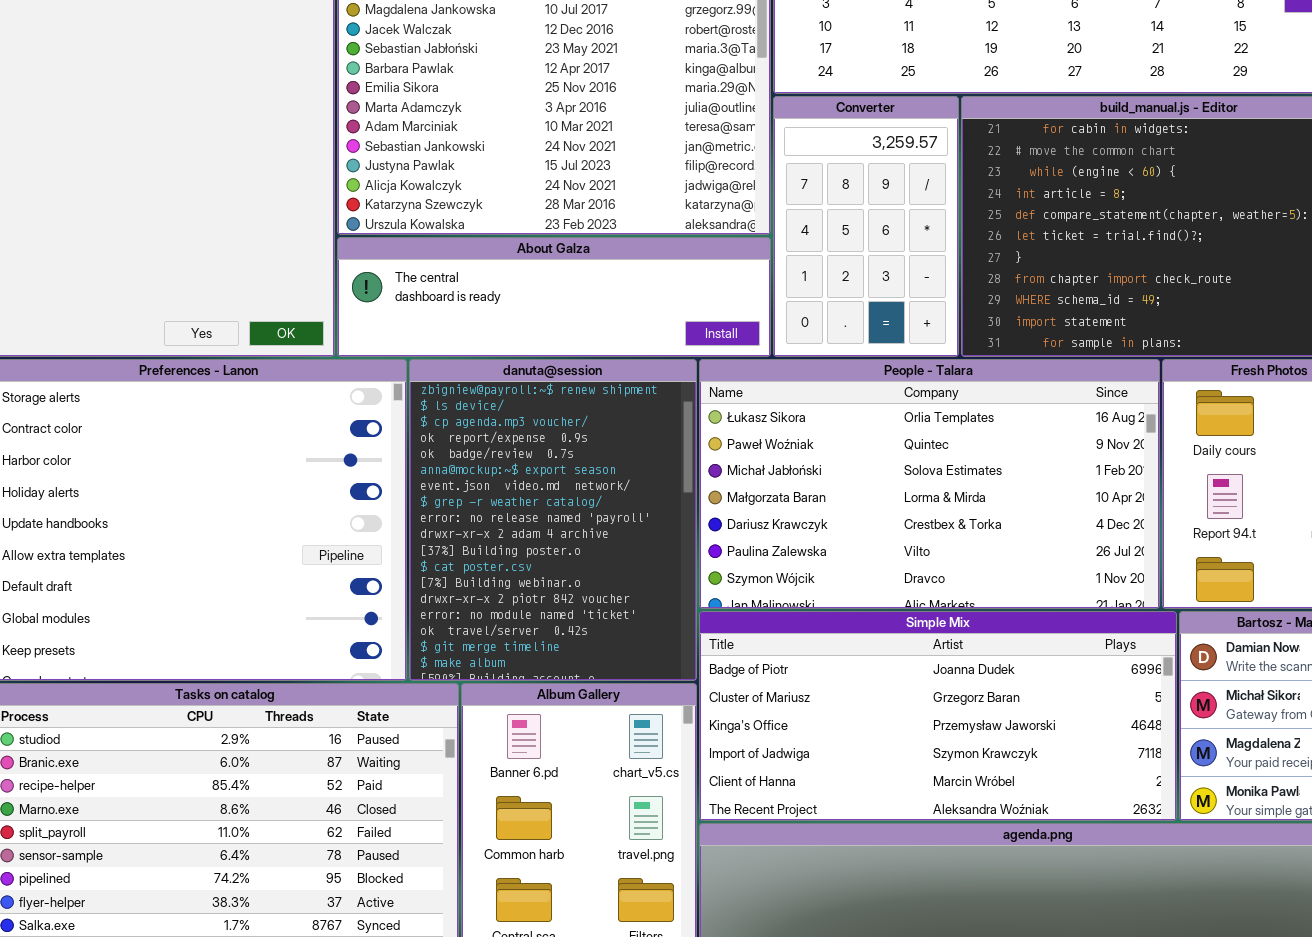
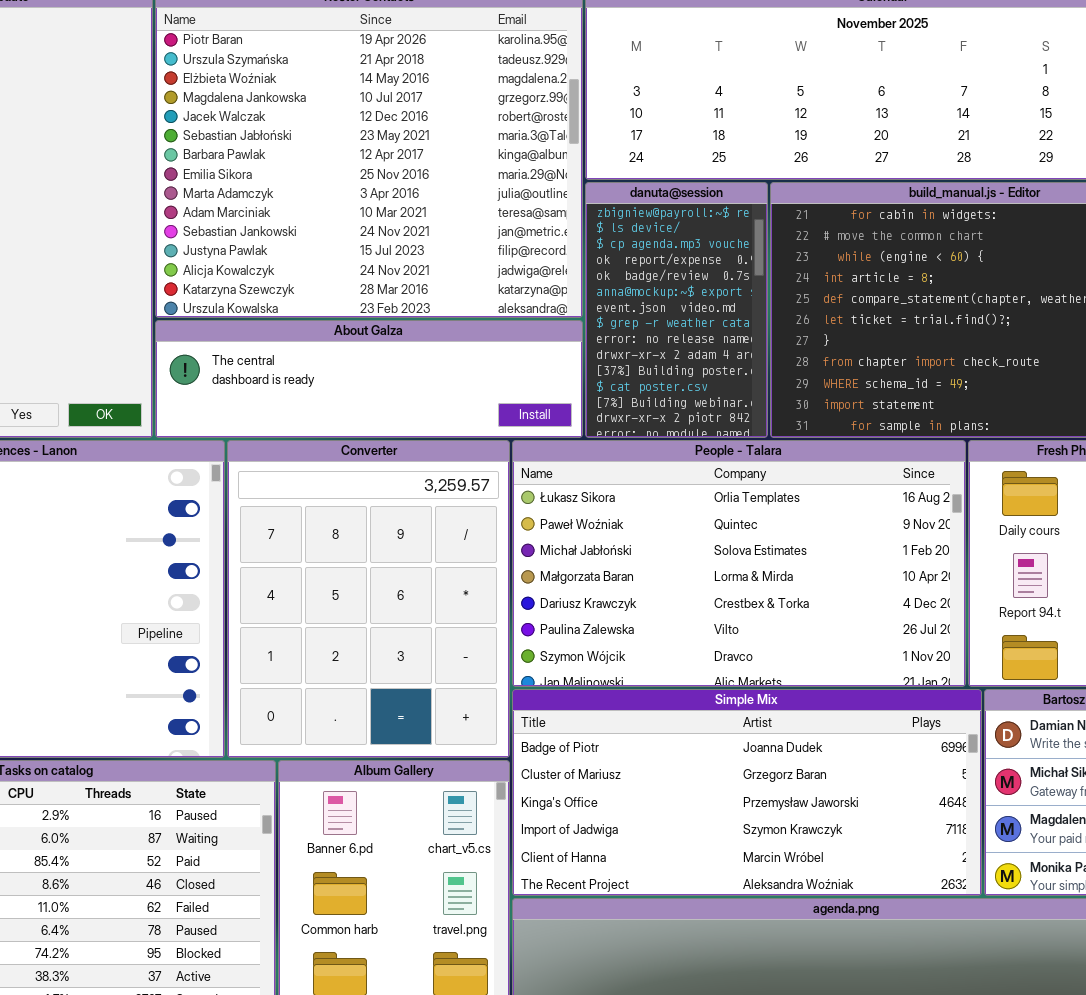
Converter: [773,96,959,357] -> [227,440,510,758], moved, resized
danuta@session: [409,359,697,681] -> [585,182,768,438], moved, resized

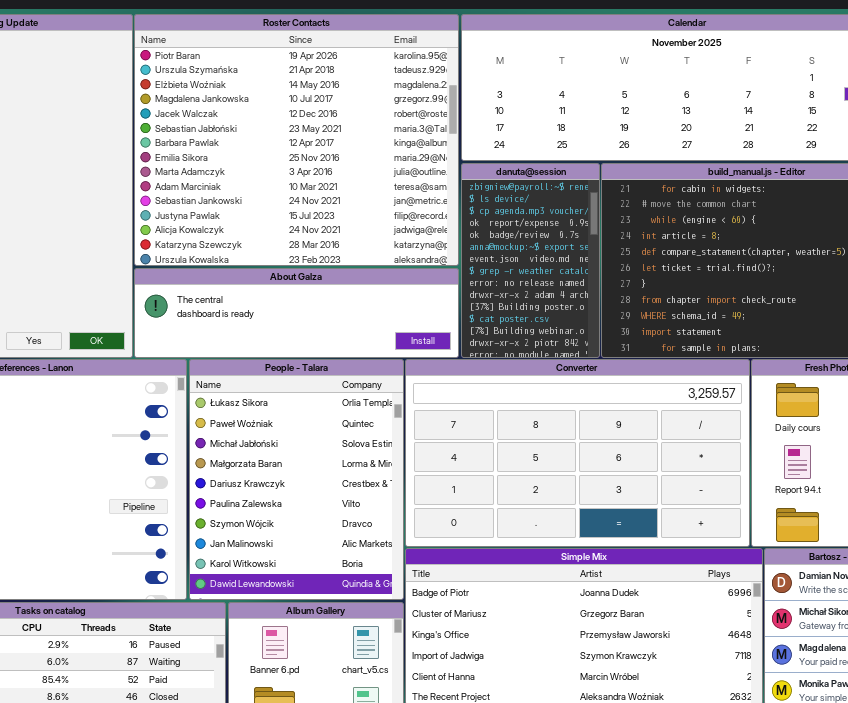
Converter: [227,440,510,758] -> [405,359,750,547], moved, resized
People - Talara: [512,440,966,687] -> [189,359,404,600], moved, resized

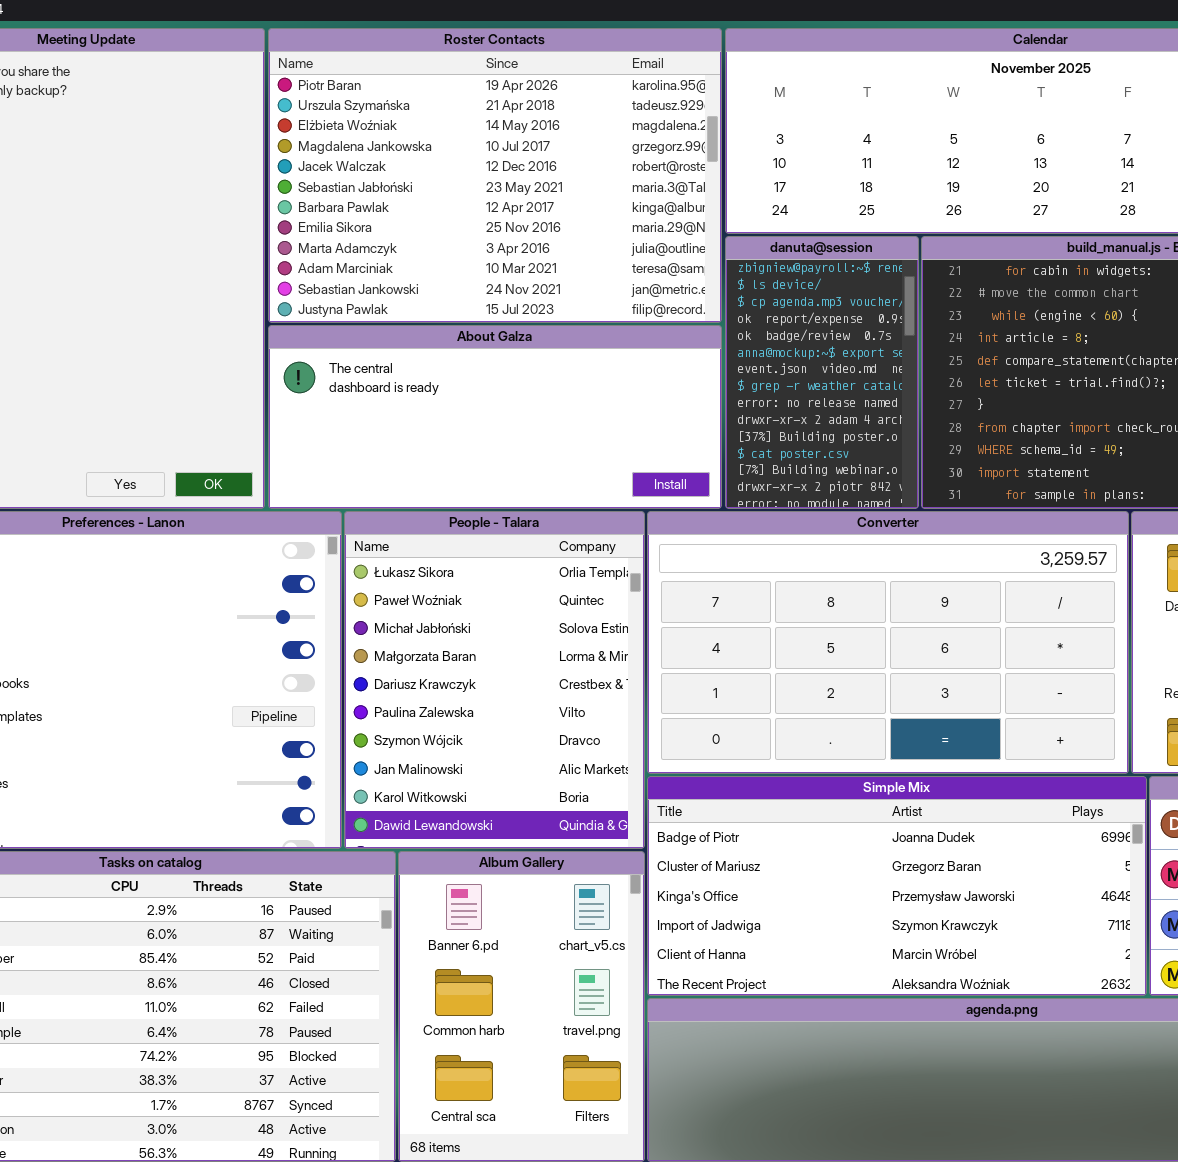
Roster Contacts: [134,14,459,266] -> [268,28,722,323], resized
About Galza: [134,268,459,358] -> [268,325,722,509], resized

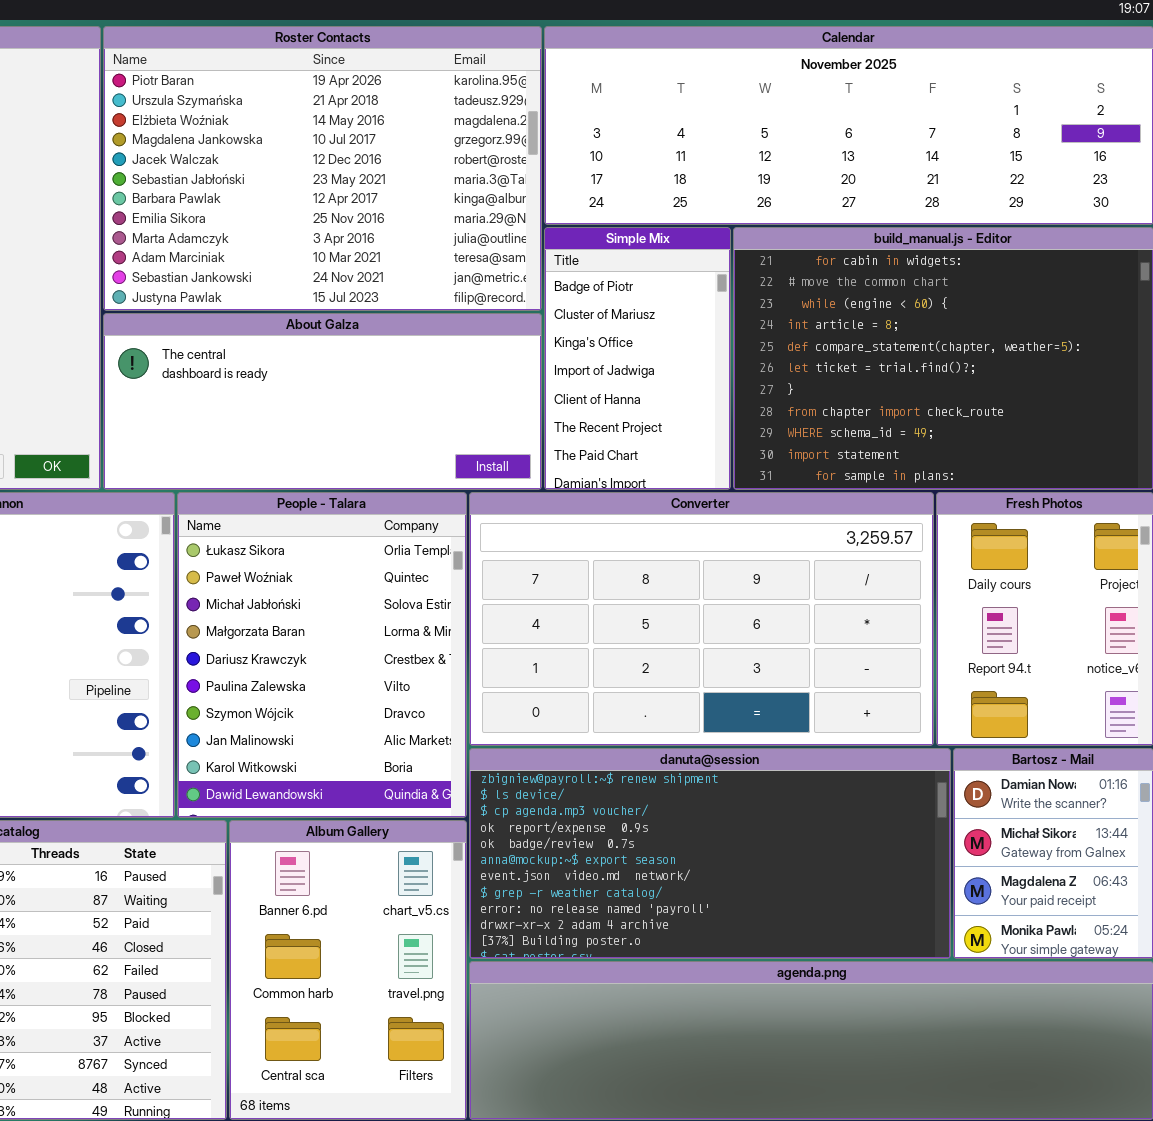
danuta@session: [725,236,919,509] -> [469,748,951,959], moved, resized
Simple Mix: [647,776,1147,996] -> [544,227,731,490], moved, resized

